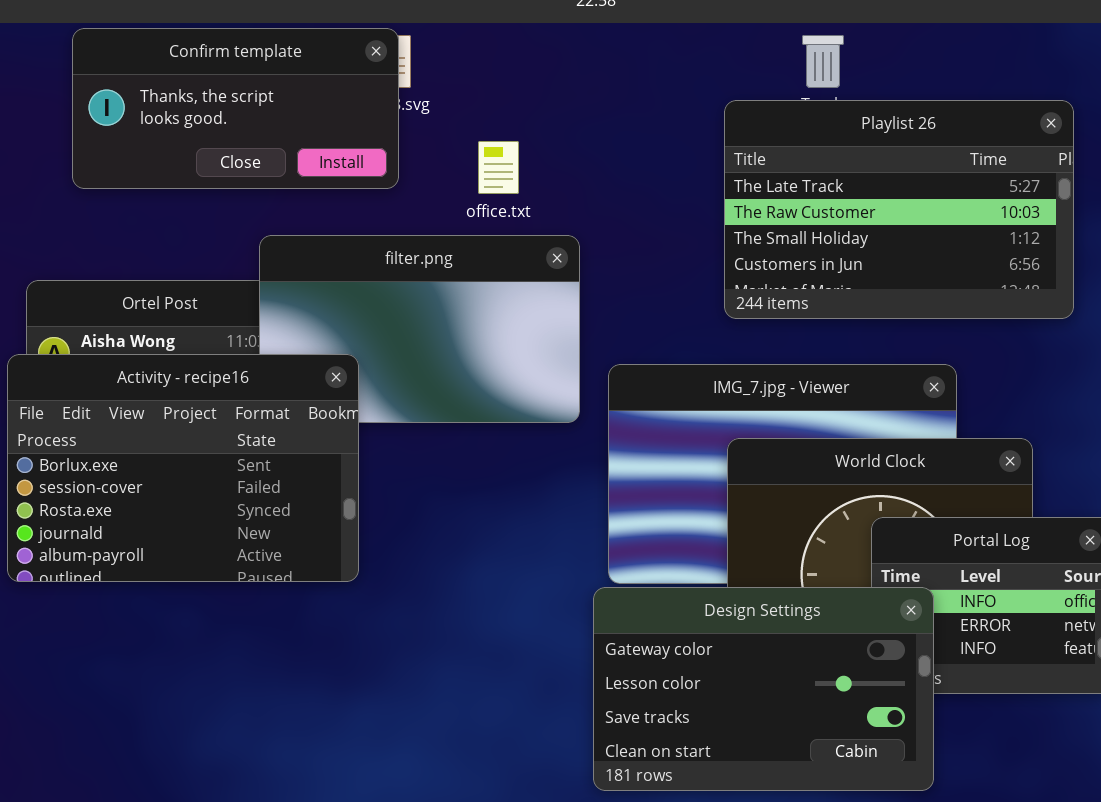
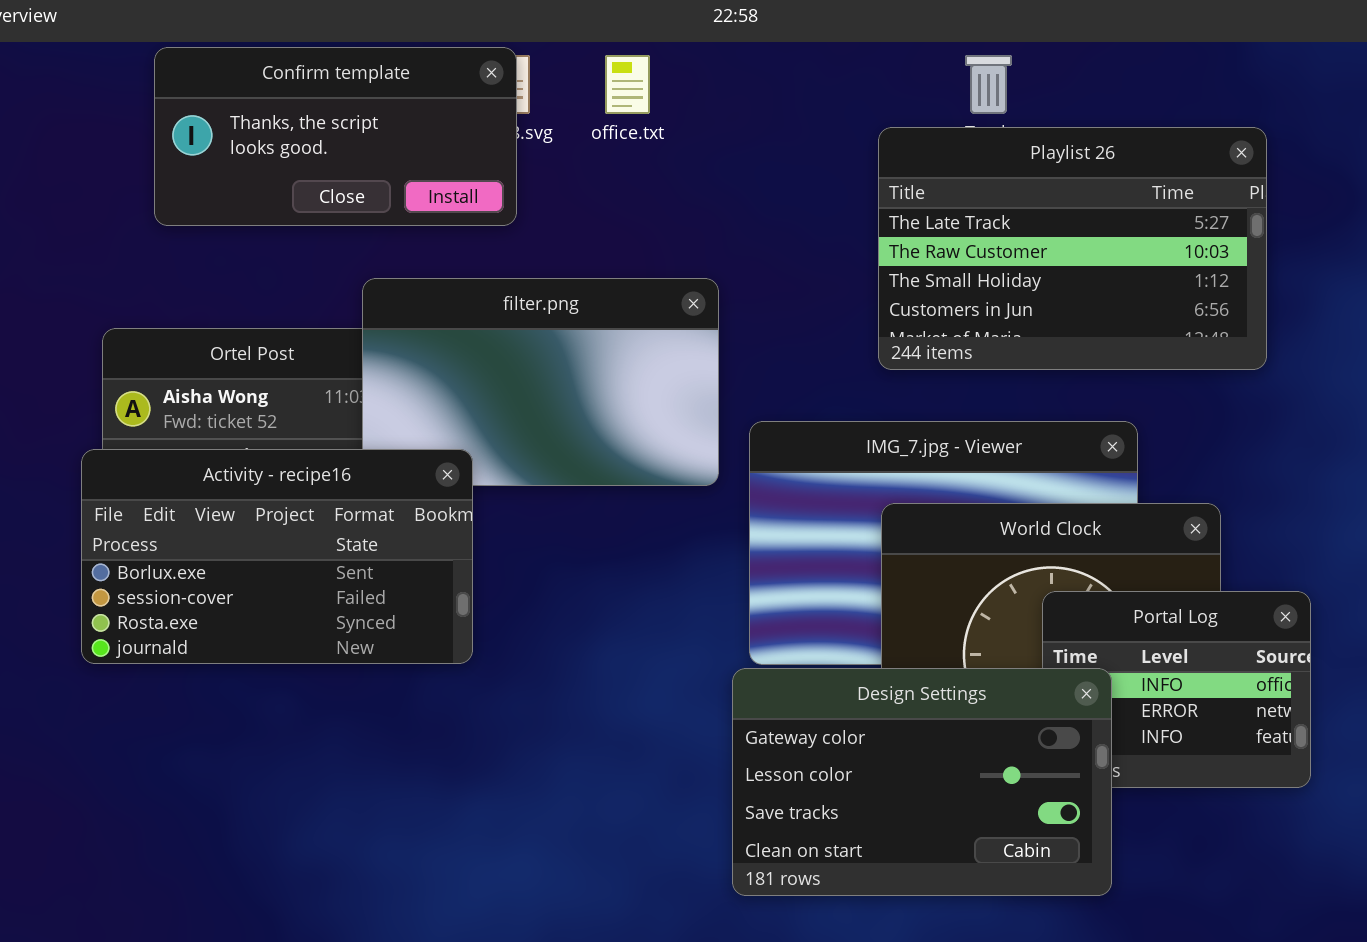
office.txt: [478,141,519,194] -> [605,55,650,114], moved
Activity - recipe16: [7,354,359,582] -> [81,449,473,664], resized

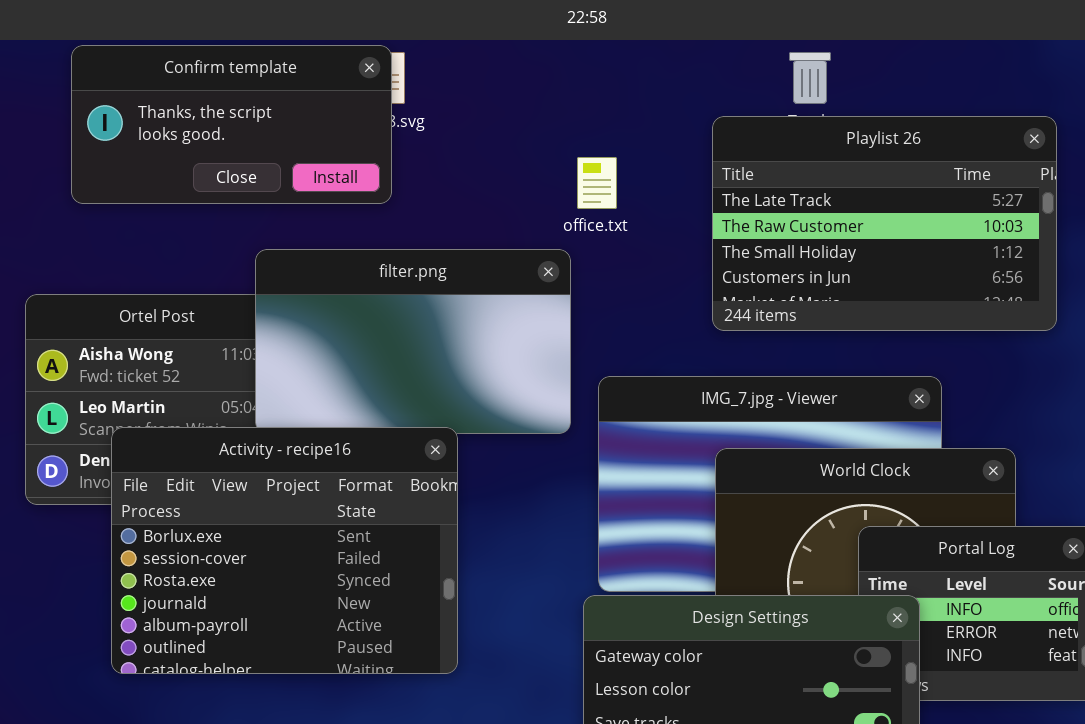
office.txt: [605,55,650,114] -> [577,157,617,209], moved
Activity - recipe16: [81,449,473,664] -> [111,427,458,674], moved, resized

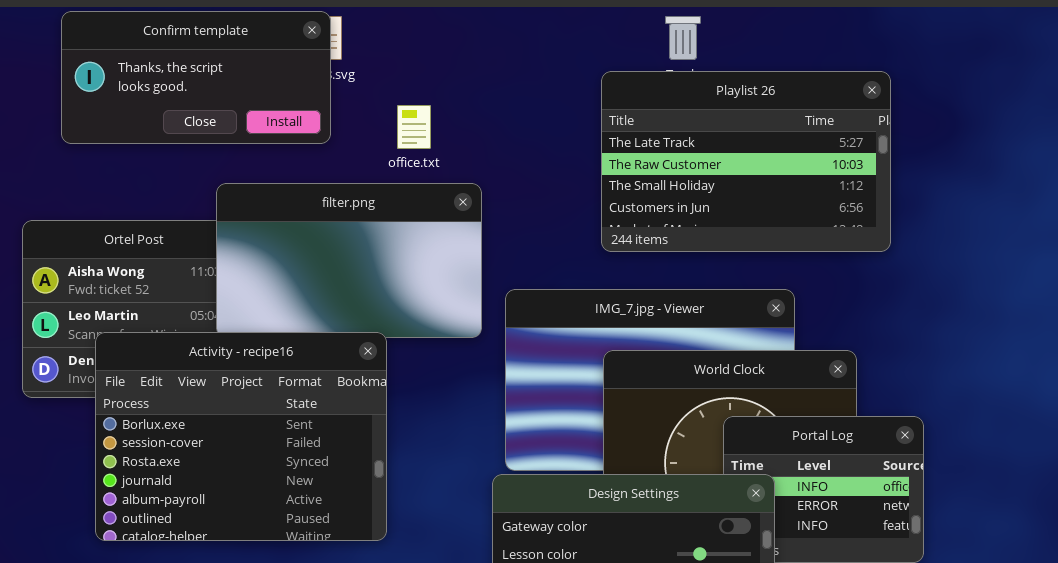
office.txt: [577,157,617,209] -> [397,105,431,149], moved

